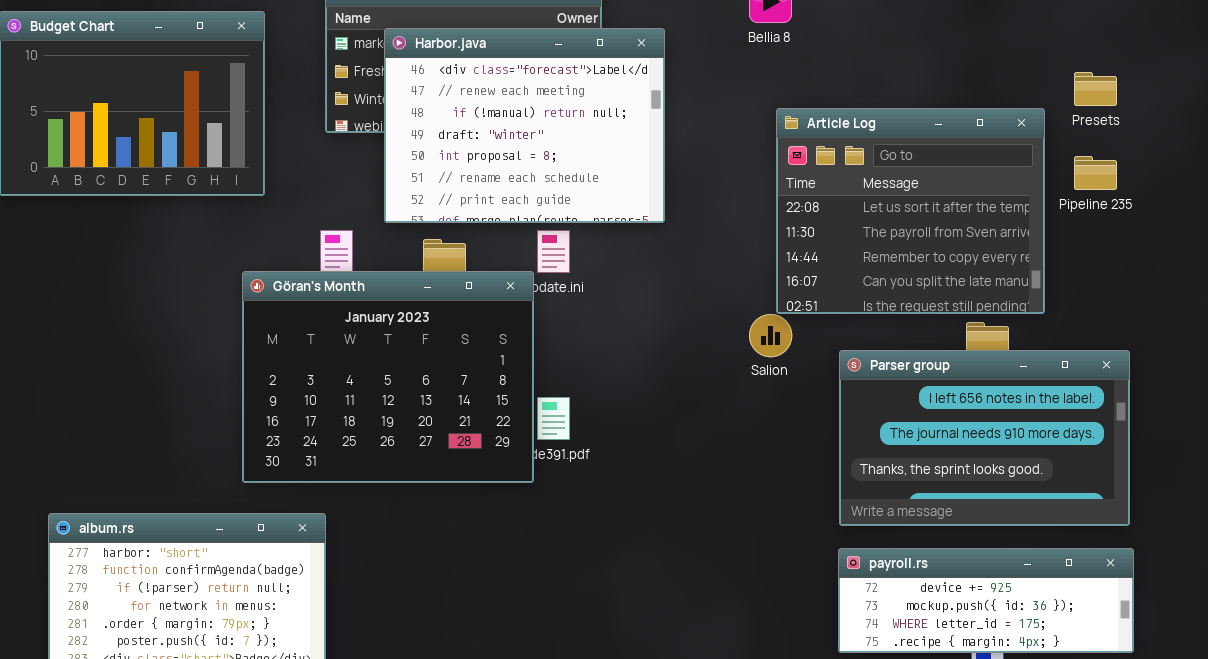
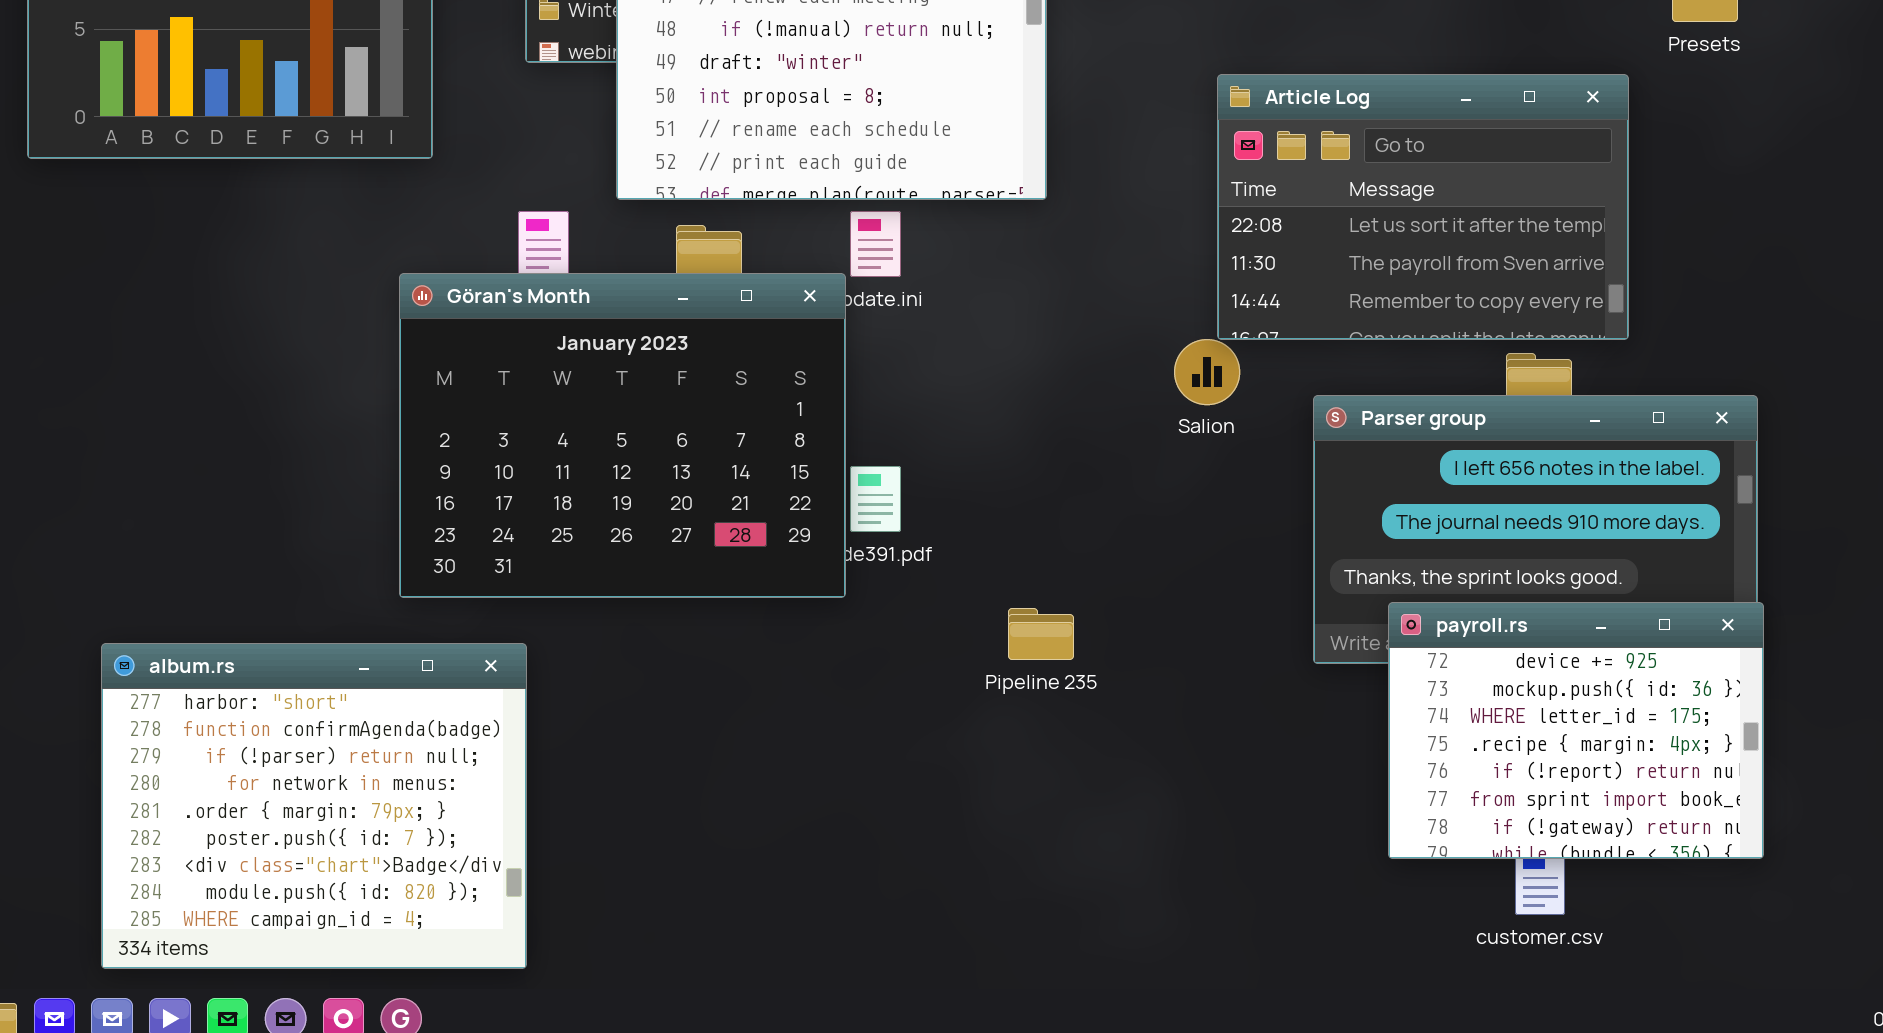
Article Log: [776,108,1045,314] -> [1217,74,1629,340], resized
Pipeline 235: [1074,156,1117,190] -> [1008,608,1074,660], moved
payroll.rs: [838,548,1134,653] -> [1388,602,1764,859], resized

